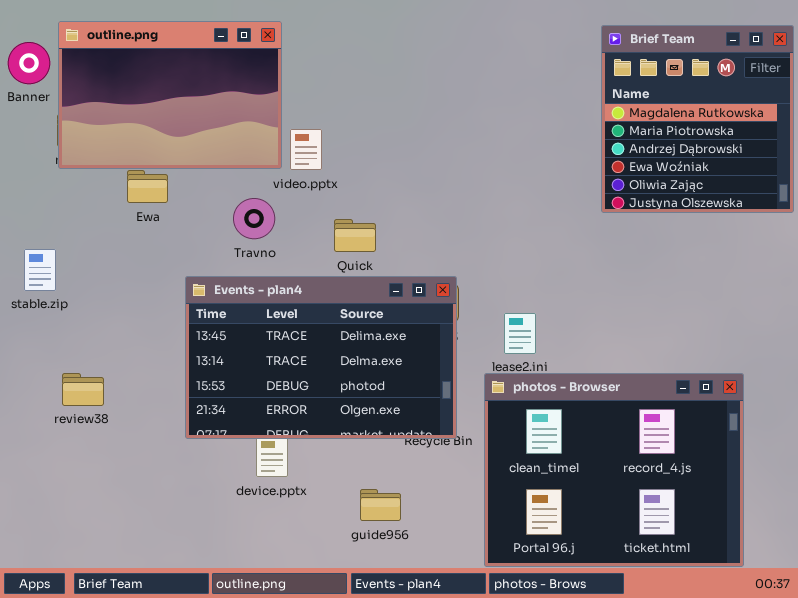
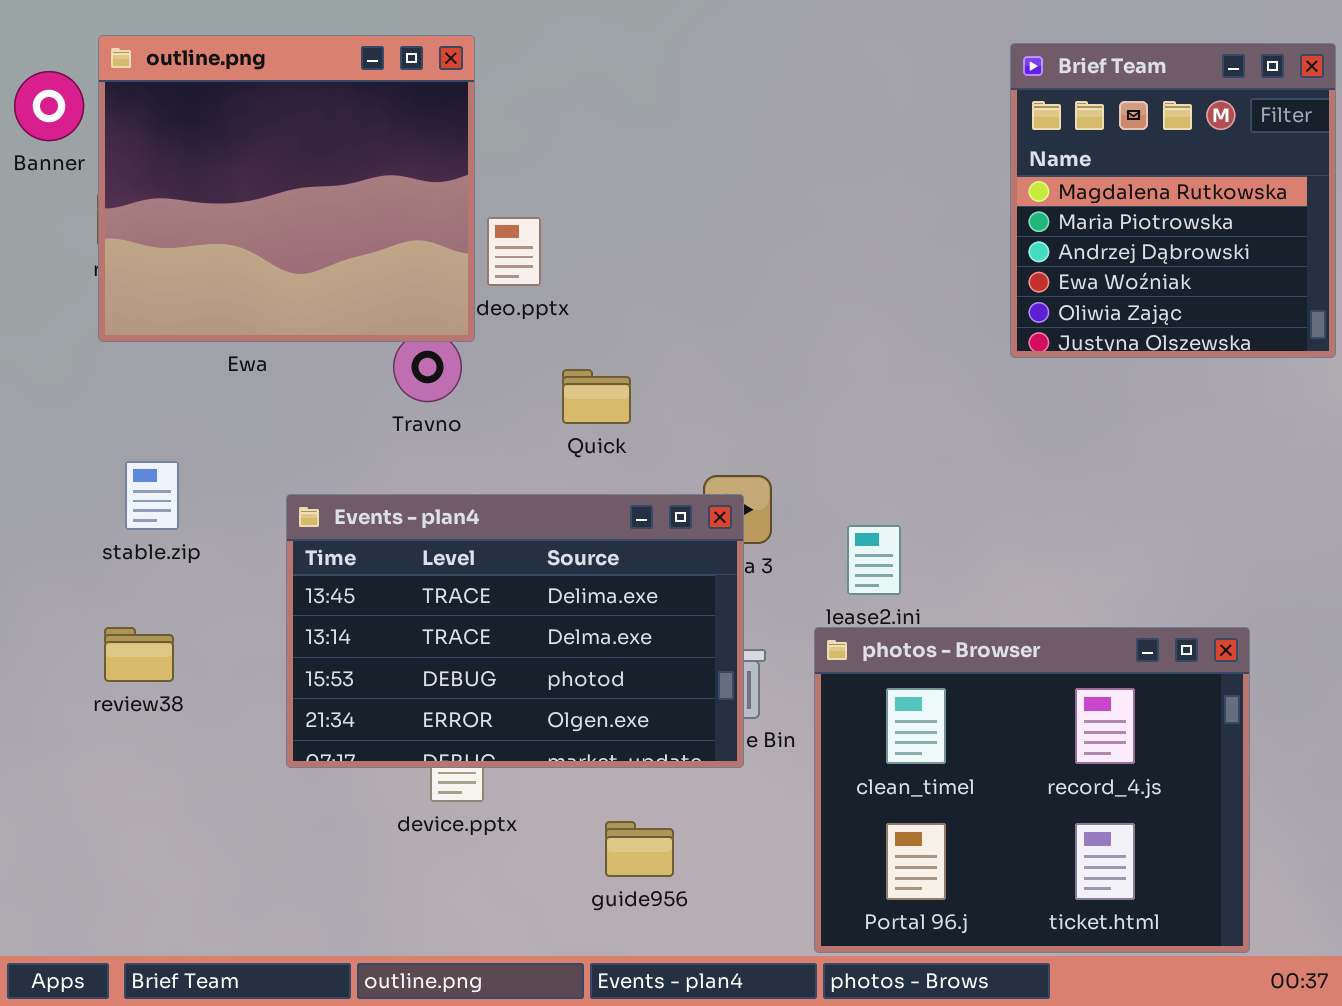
outline.png: [58,21,282,169] -> [98,35,475,342], resized
stable.zip: [24,249,56,291] -> [125,461,179,530], moved
Events - plan4: [185,276,457,439] -> [286,494,744,768], moved

